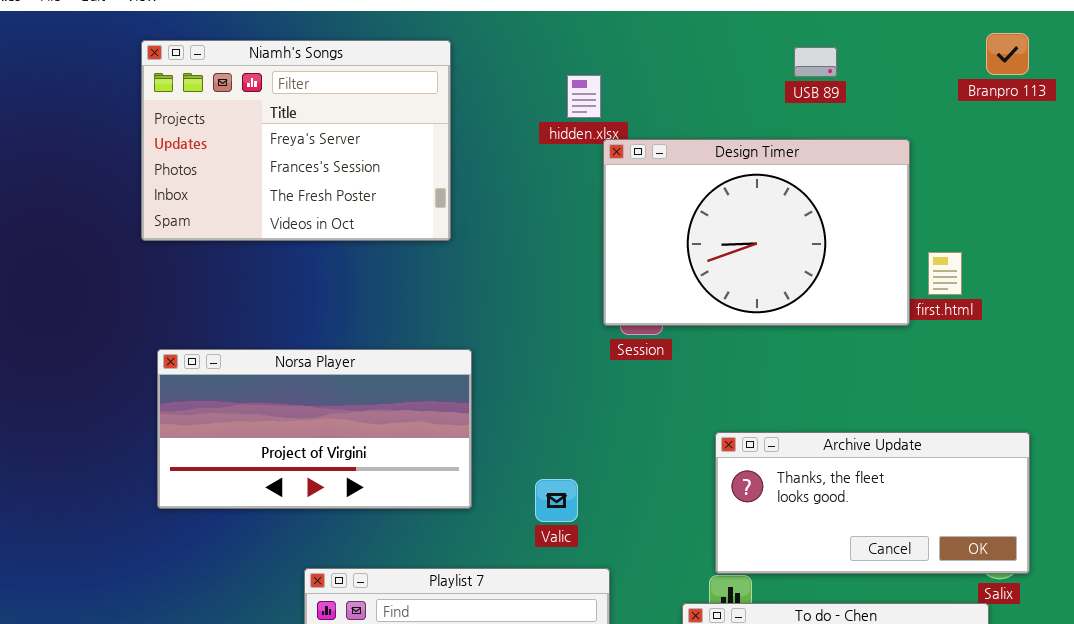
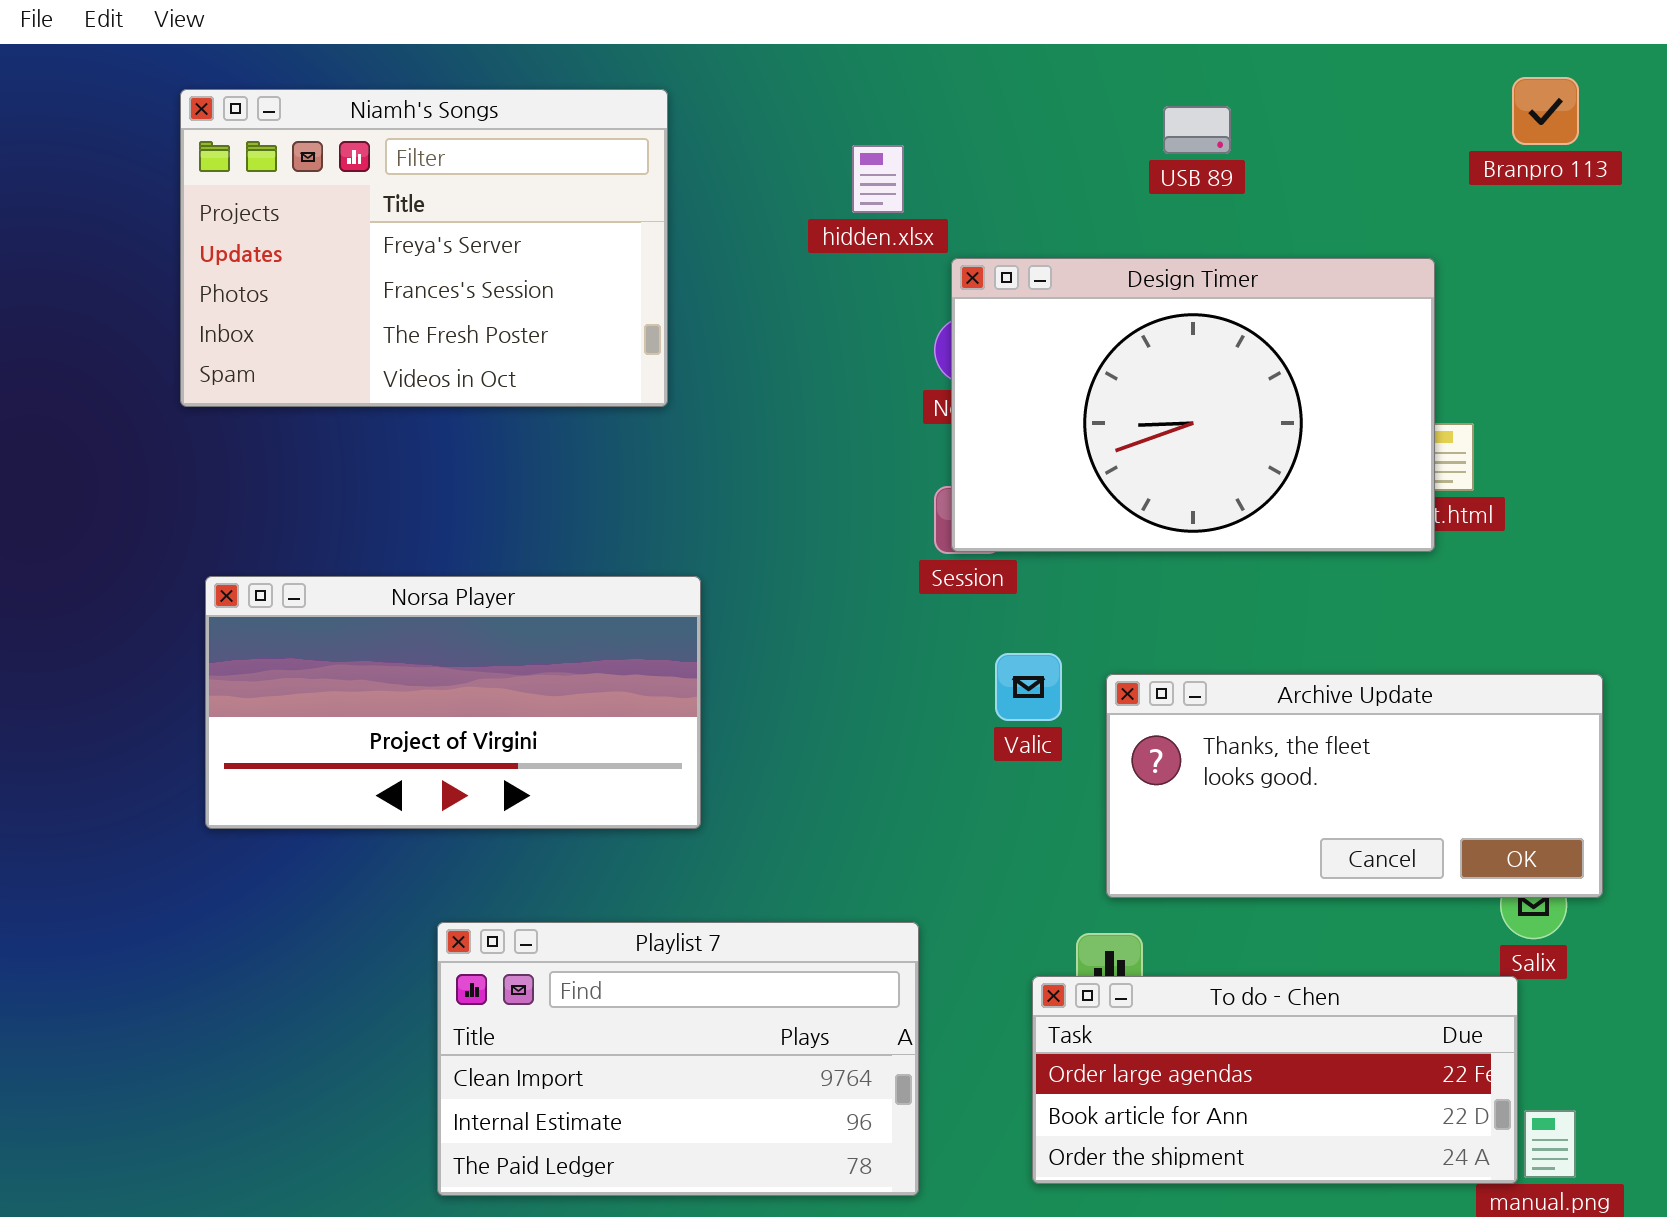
USB 89: [794,47,837,77] -> [1163,106,1231,154], moved
Design Timer: [603,139,910,326] -> [951,258,1435,552], moved
Archive Update: [715,432,1030,574] -> [1106,674,1603,898], moved
Valic: [535,479,578,522] -> [995,653,1062,721], moved

